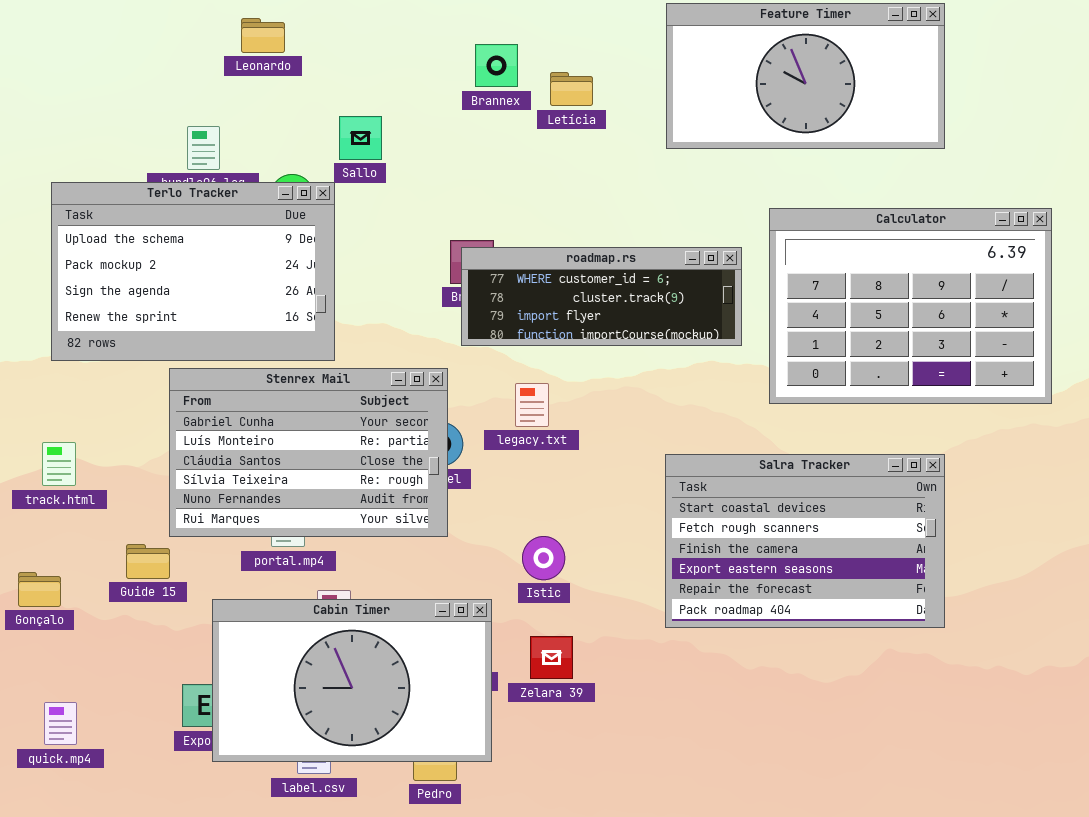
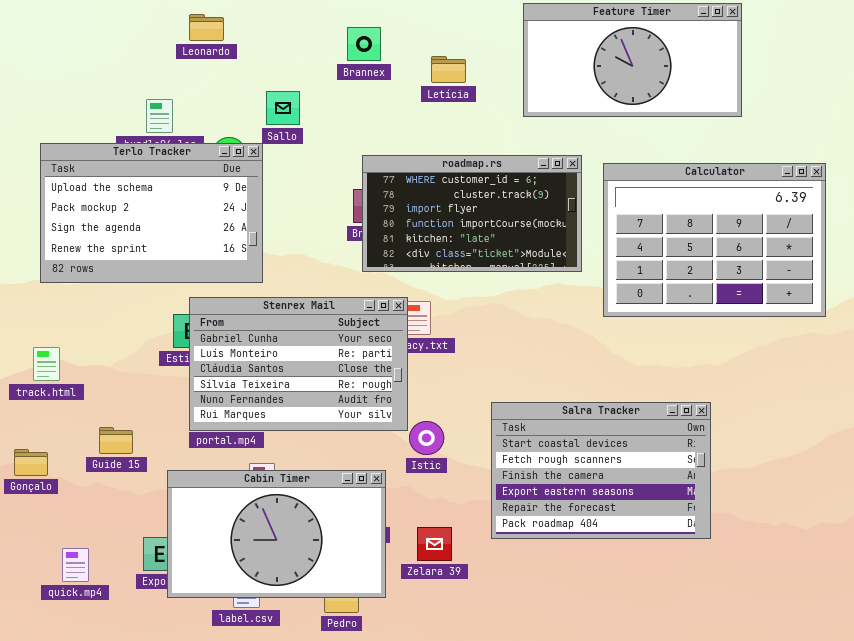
Brannex: [475,44,518,87] -> [347,27,381,61], moved
roadmap.rs: [461,247,742,346] -> [362,155,582,272], resized
Stenrex Mail: [169,368,448,537] -> [189,297,408,431], moved
Salra Tracker: [665,454,945,628] -> [491,402,711,539], moved
Zelara 39: [530,636,573,679] -> [417,527,452,561], moved
quick.mp4: [44,702,77,745] -> [62,548,89,582], moved

